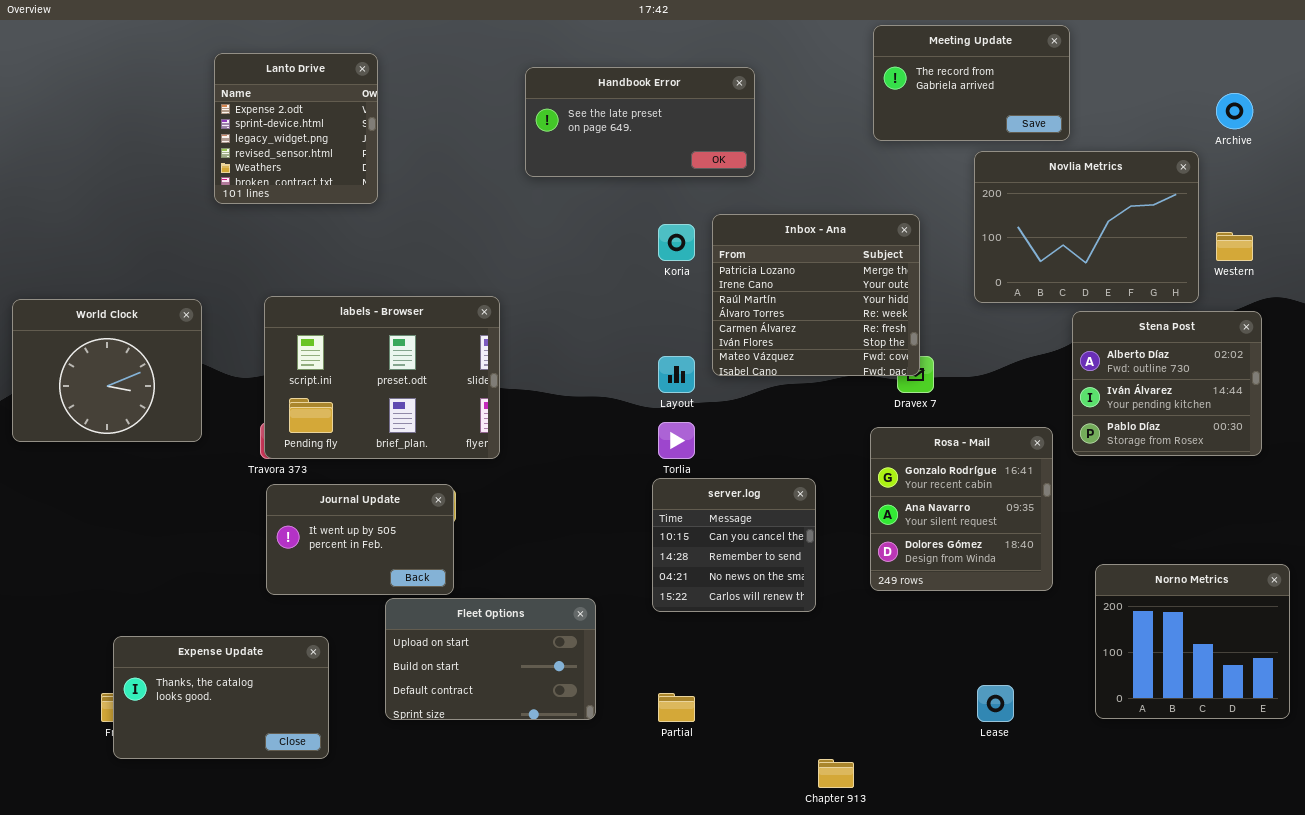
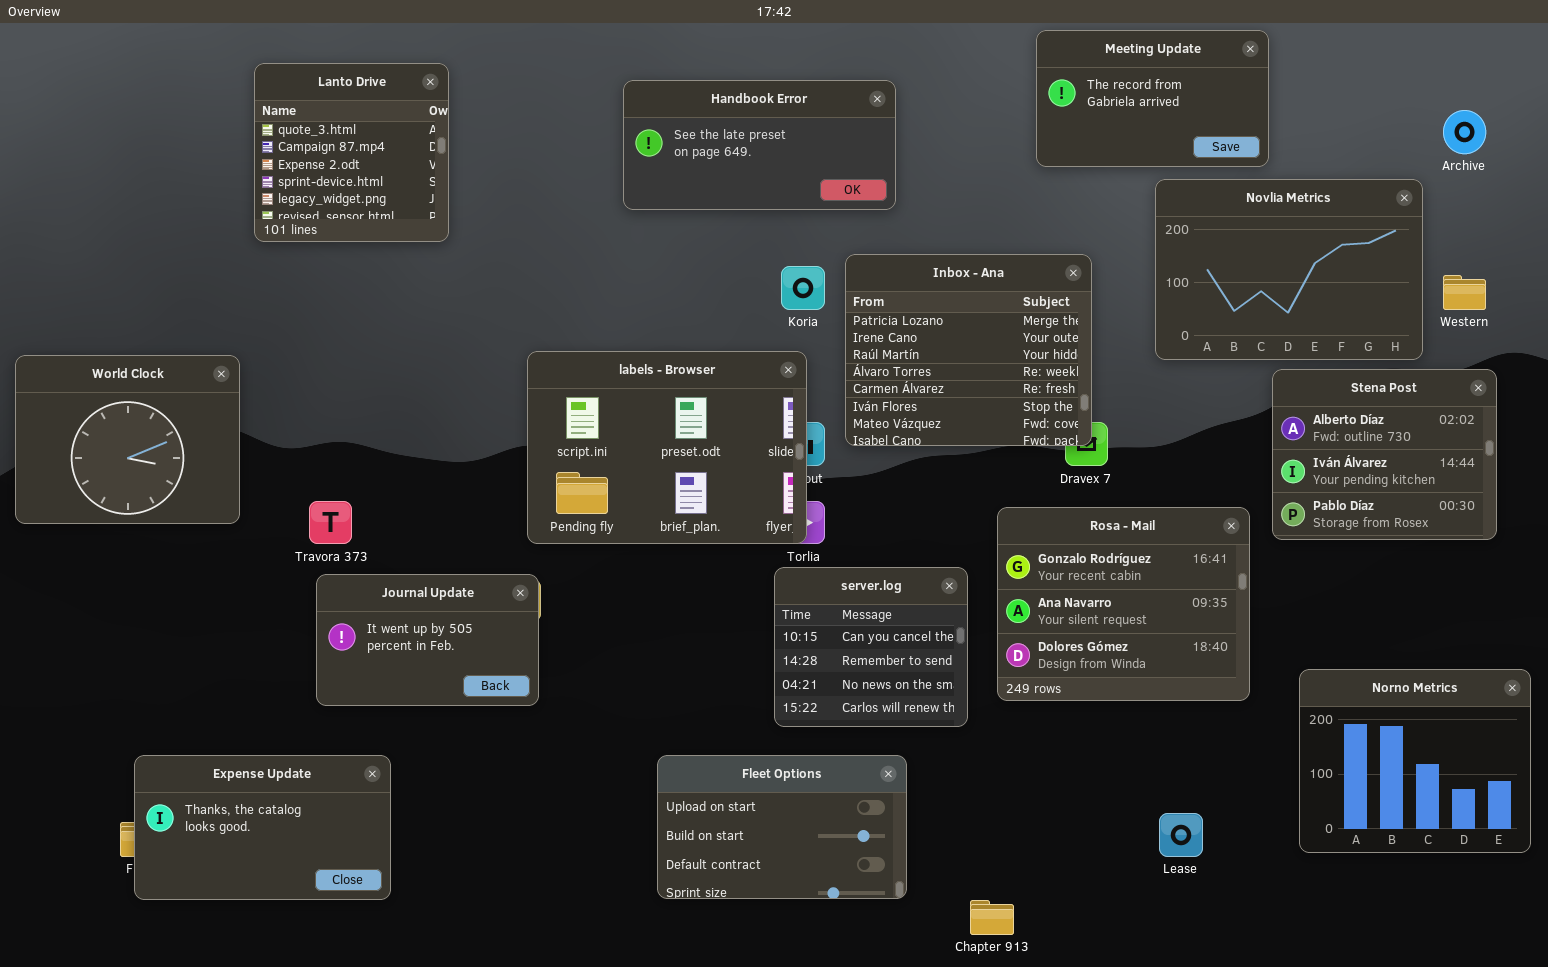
Lanto Drive: [214,53,378,204] -> [254,63,449,242], scrolled up 2 rows
labels - Browser: [264,296,500,459] -> [527,351,807,544], moved
Rosa - Mail: [870,427,1053,591] -> [997,507,1250,701], resized
Fleet Options: [385,598,596,720] -> [657,755,907,899], moved

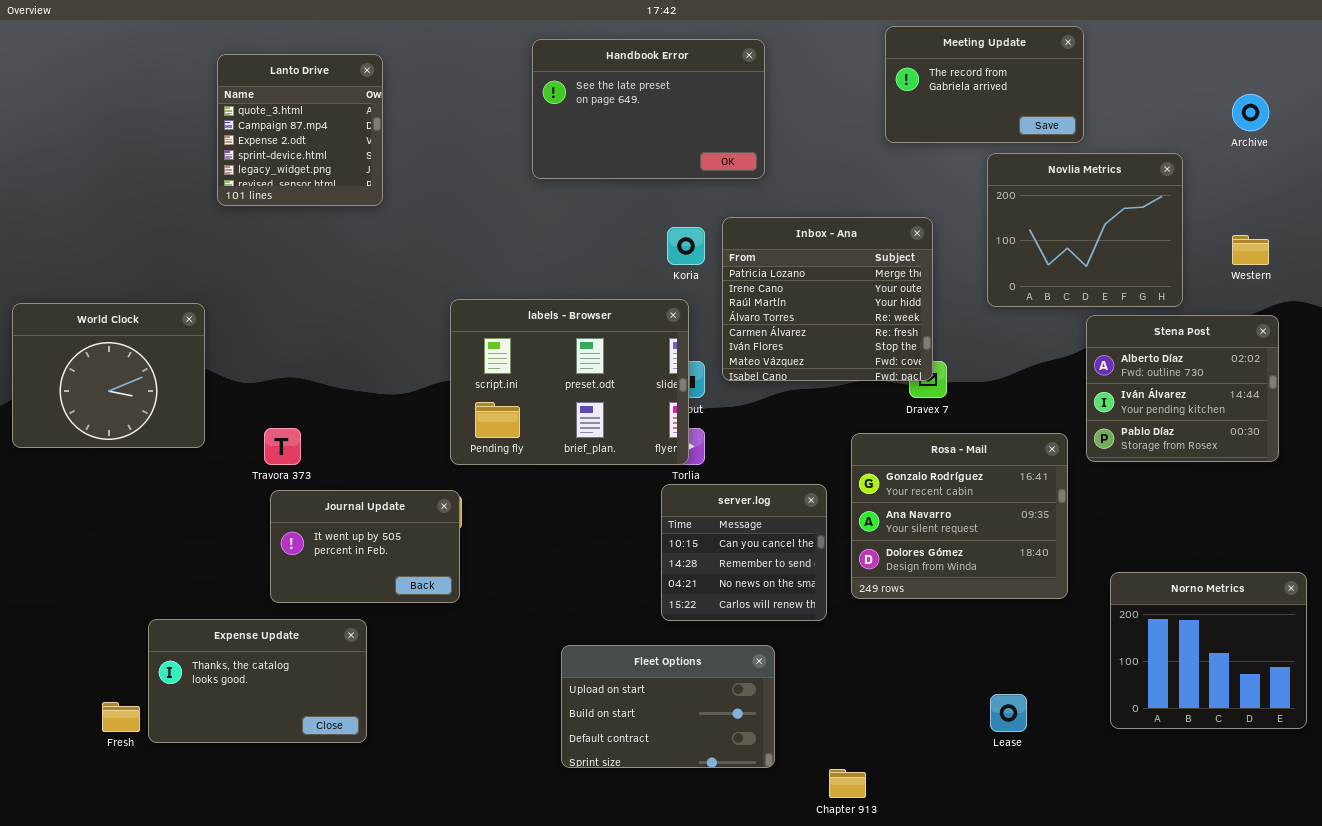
Handbook Error: [623,80,896,210] -> [532,39,765,179], resized
Novlia Metrics: [1155,179,1423,360] -> [987,153,1183,307], resized
Expense Update: [134,755,391,900] -> [148,619,367,743], moved

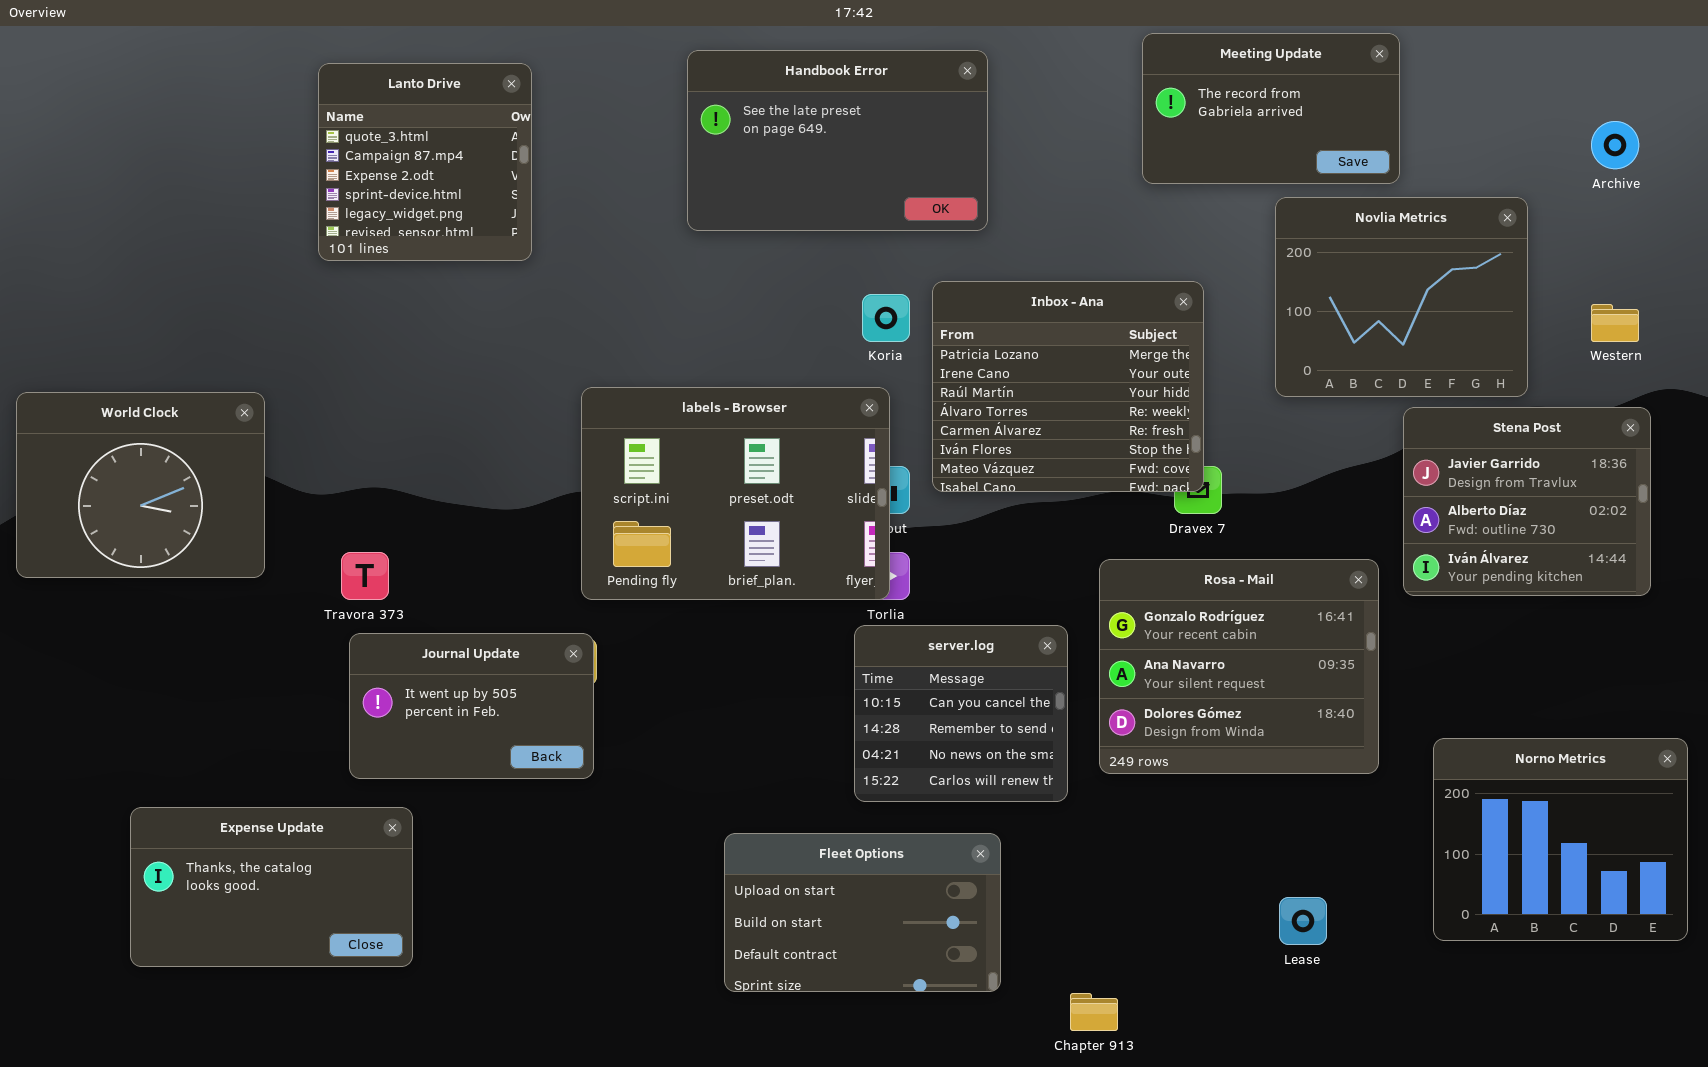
Lanto Drive: [217,54,383,206] -> [318,63,532,261], moved
Stena Post: [1086,315,1279,462] -> [1403,407,1651,596], scrolled up 1 row
Expense Update: [148,619,367,743] -> [130,807,413,967], moved

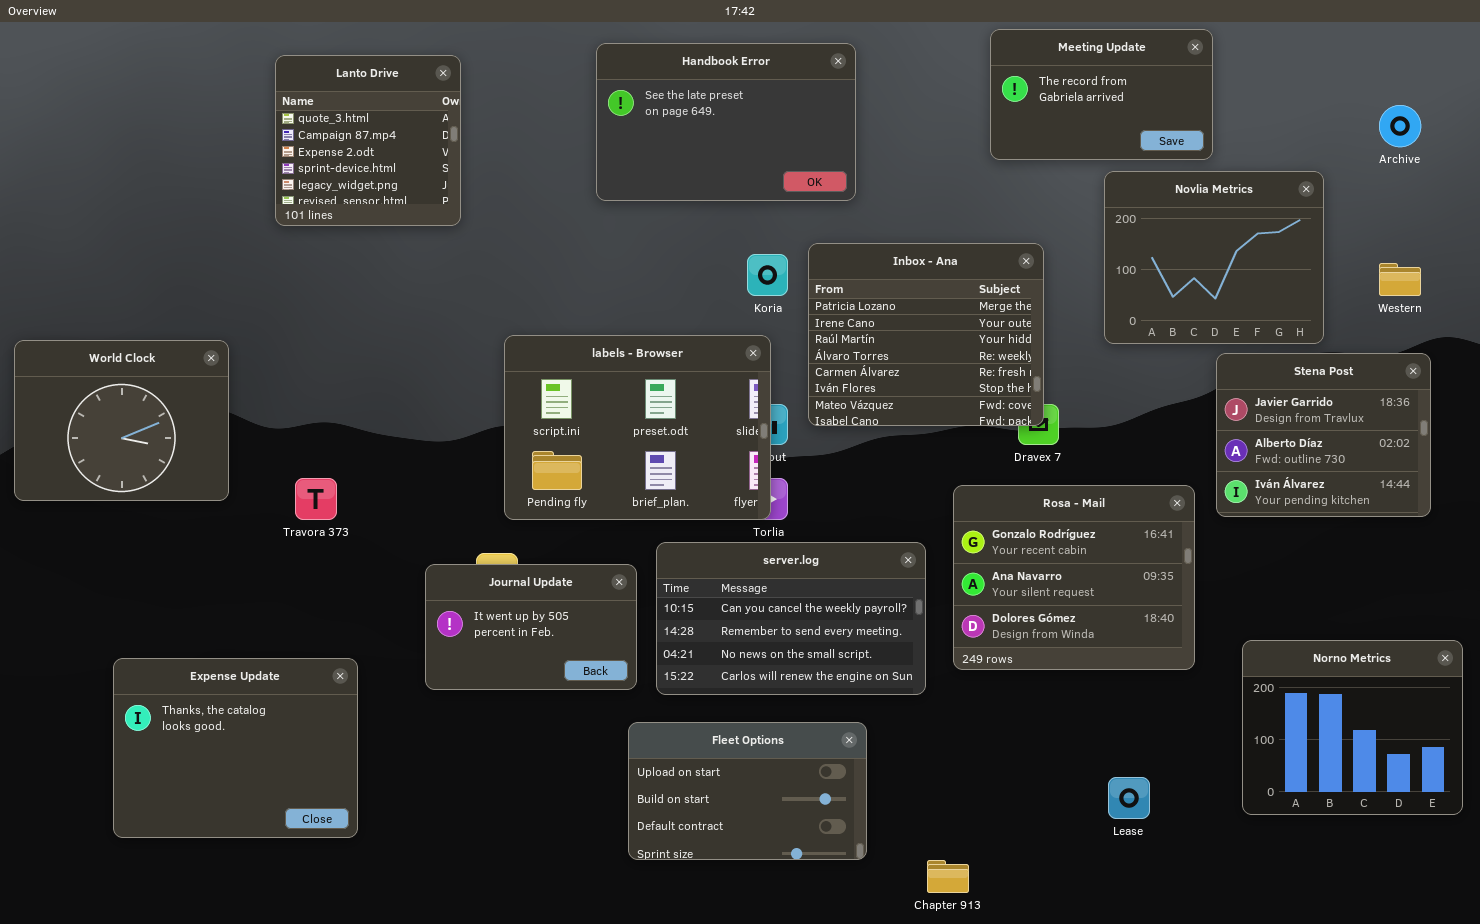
server.log: [854,625,1068,802] -> [656,542,926,695], resized
Journal Update: [349,633,594,779] -> [425,564,637,690], moved
Expense Update: [130,807,413,967] -> [113,658,358,838], resized

